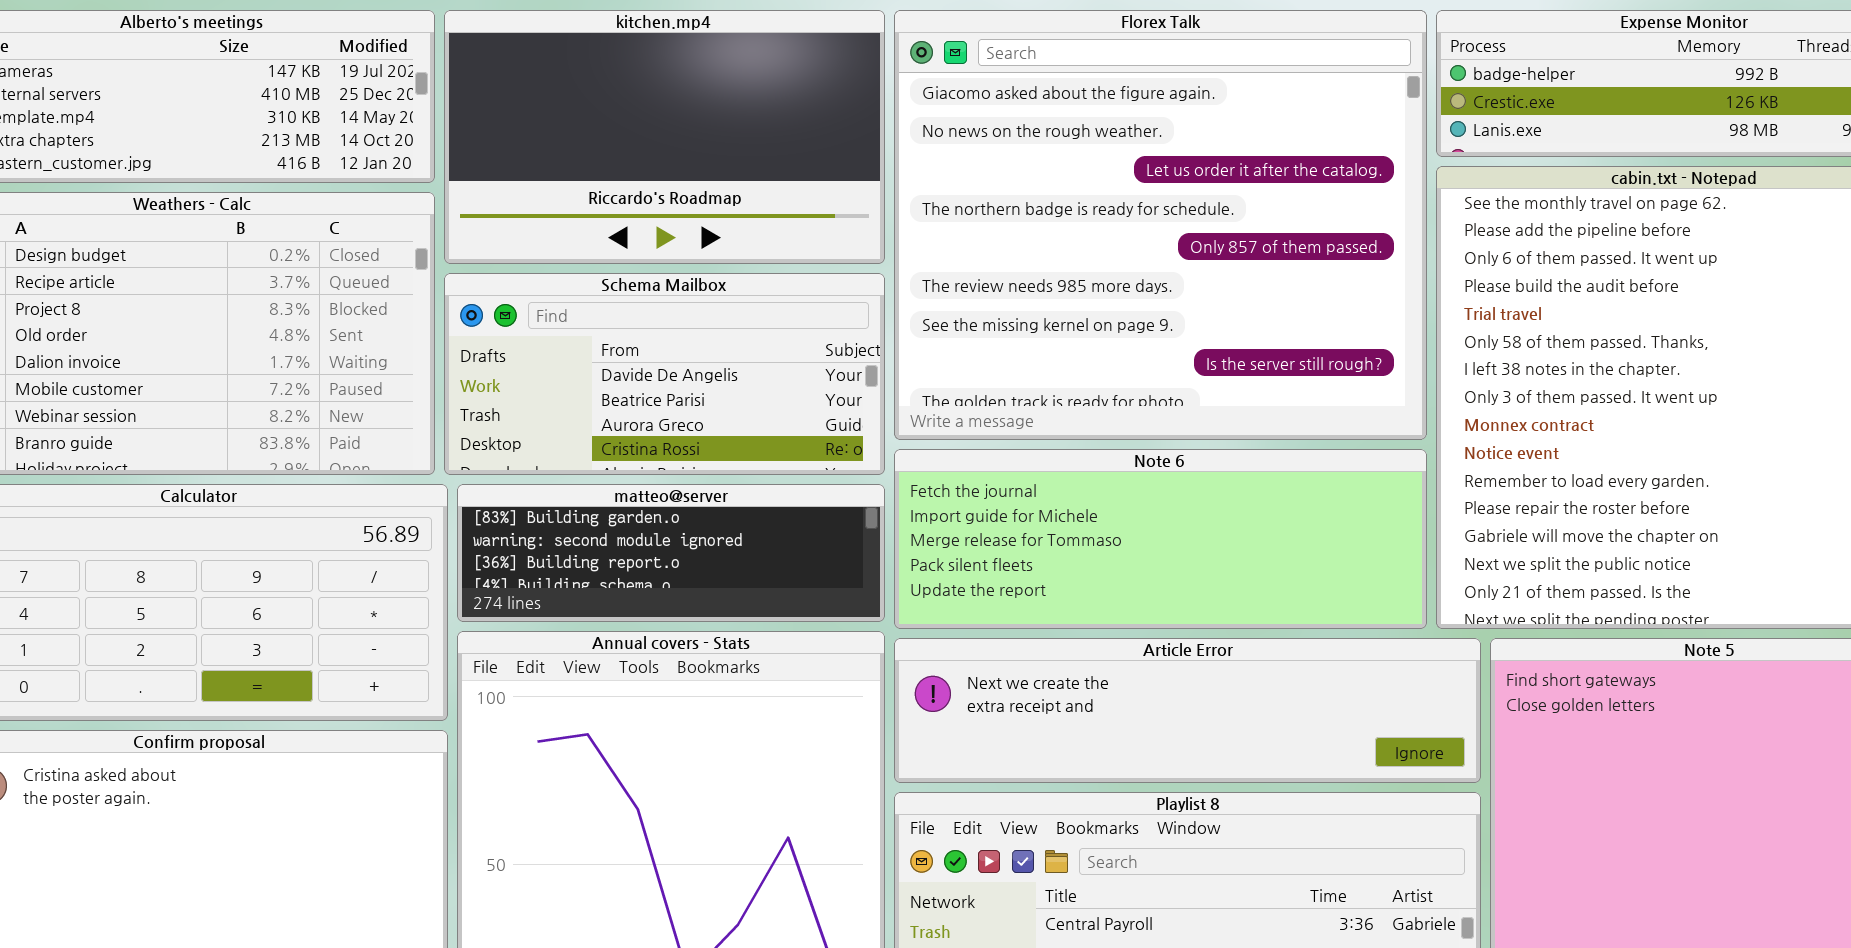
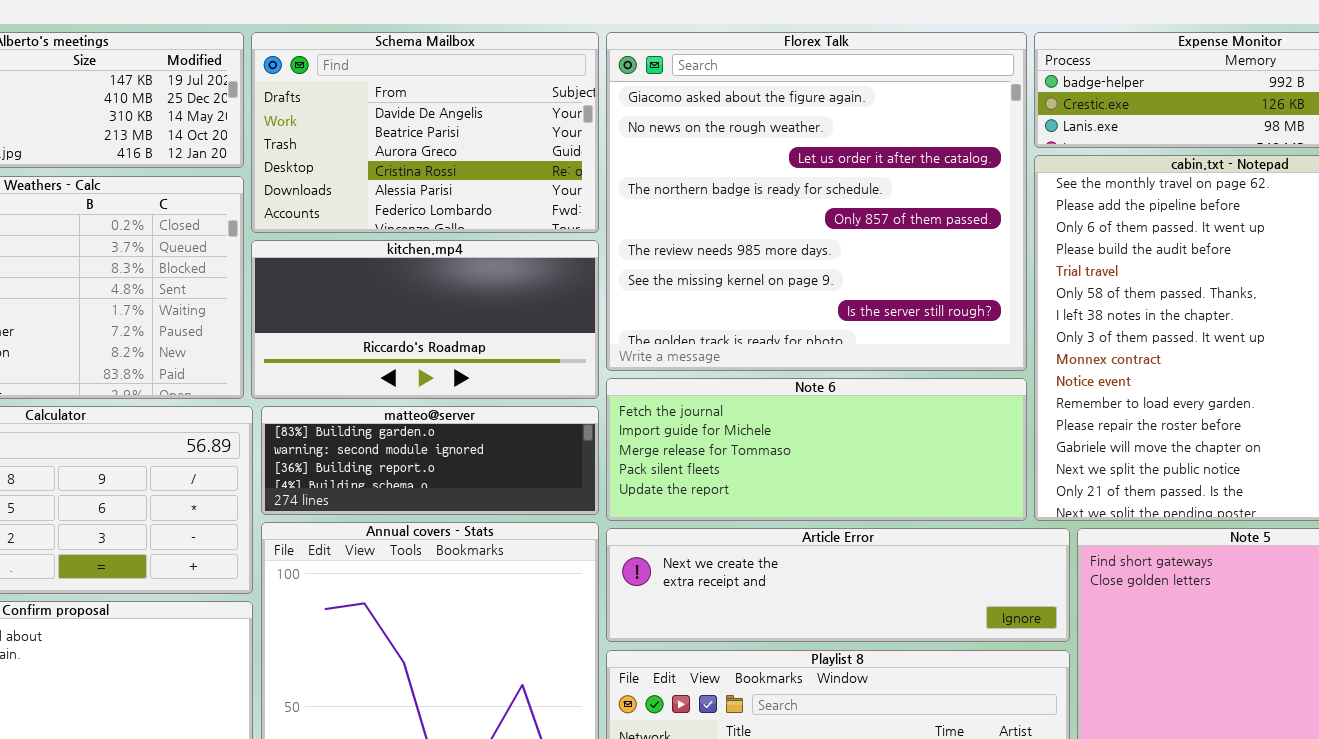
kitchen.mp4: [444,10,885,264] -> [251,240,599,399], moved, resized
Schema Mailbox: [444,273,885,475] -> [251,32,599,233], moved, resized

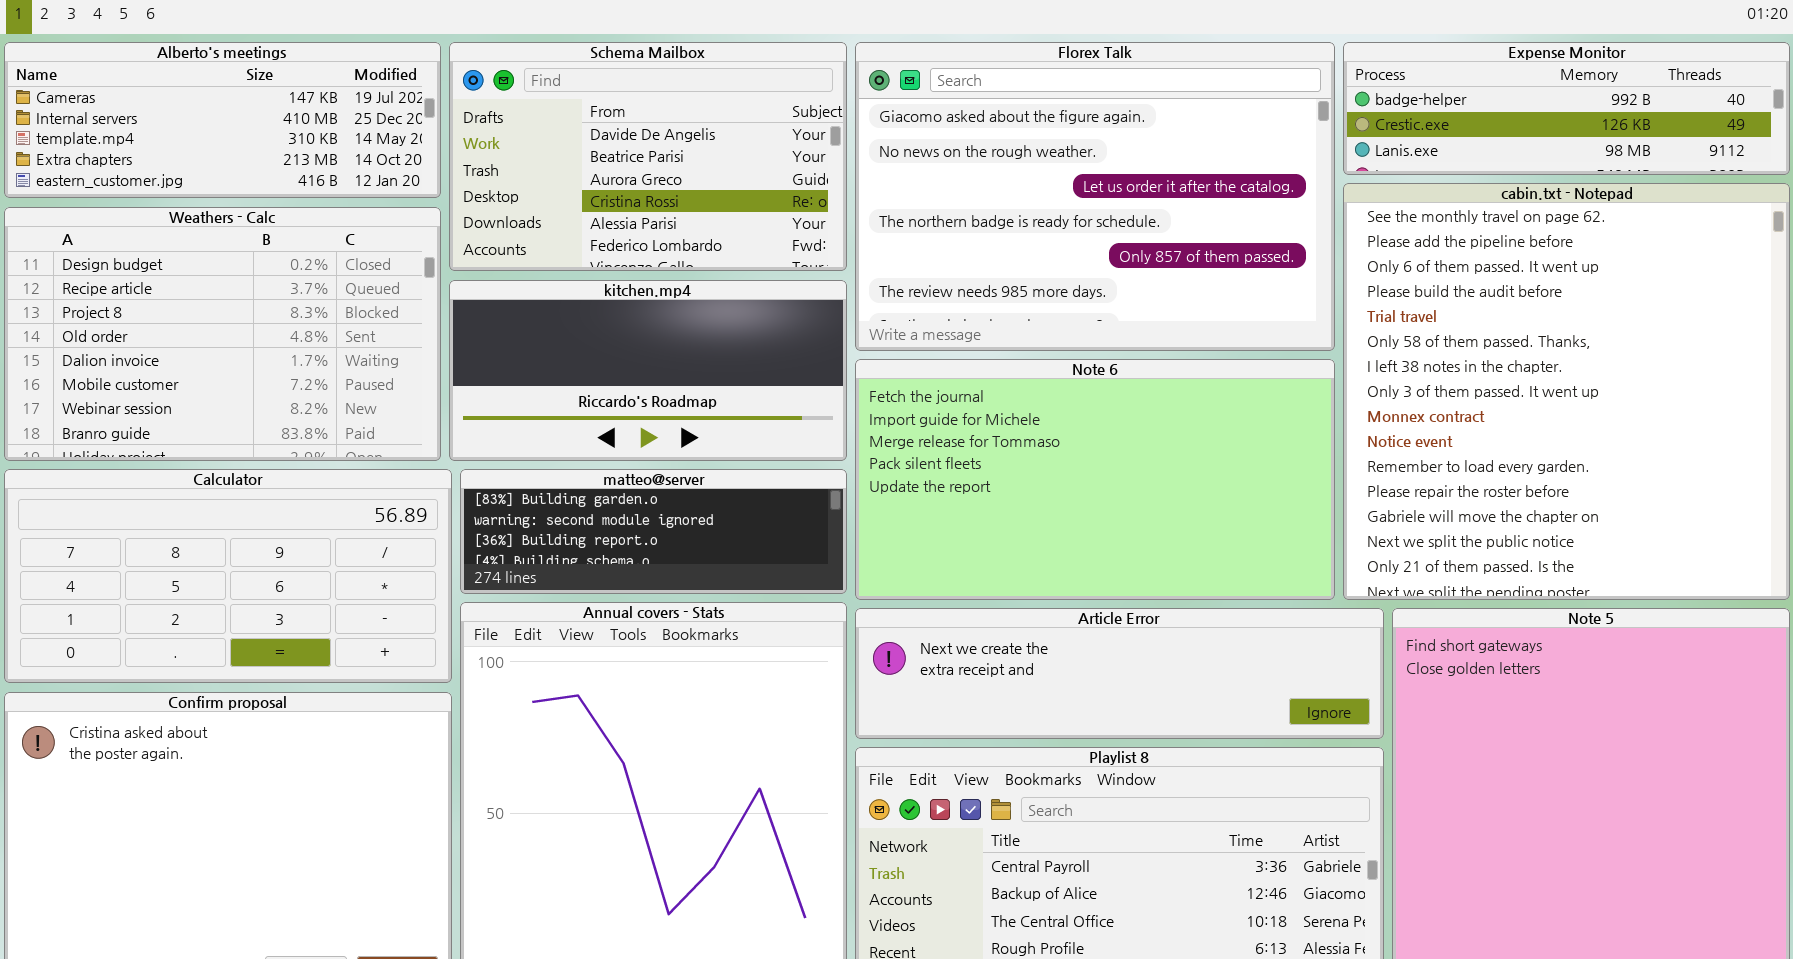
Florex Talk: [606,32,1027,371] -> [855,42,1335,351], resized
Note 6: [606,378,1027,521] -> [855,359,1335,600], resized

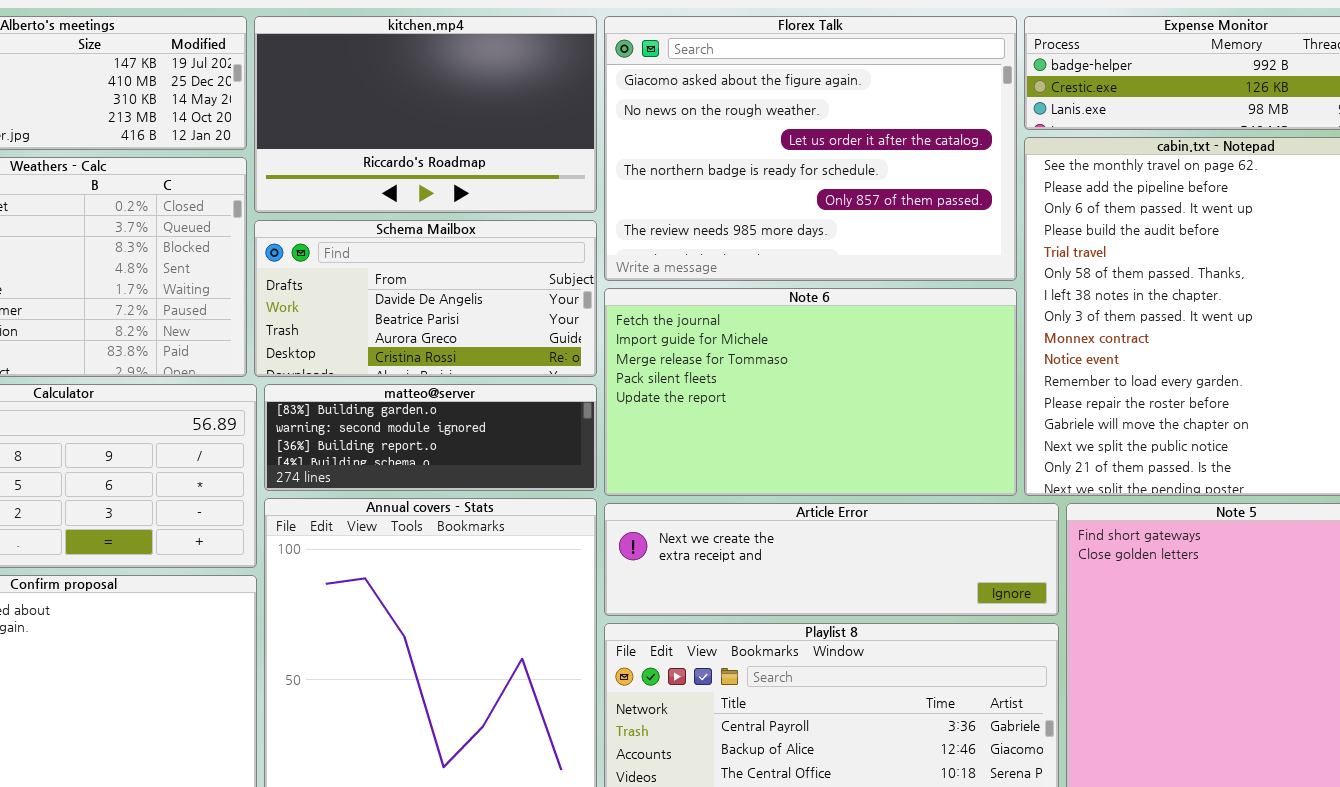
Schema Mailbox: [449,42,847,271] -> [254,220,597,377], moved, resized
kitchen.mp4: [449,280,847,461] -> [254,16,597,213], moved, resized

